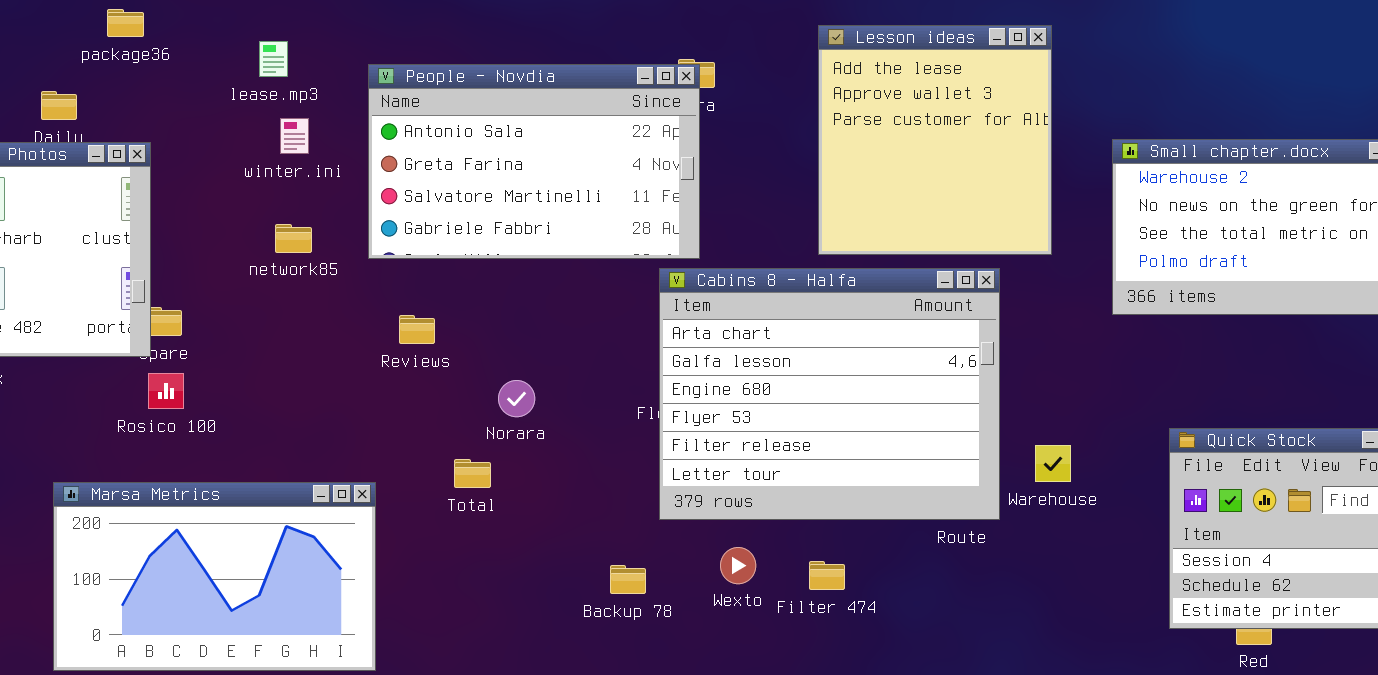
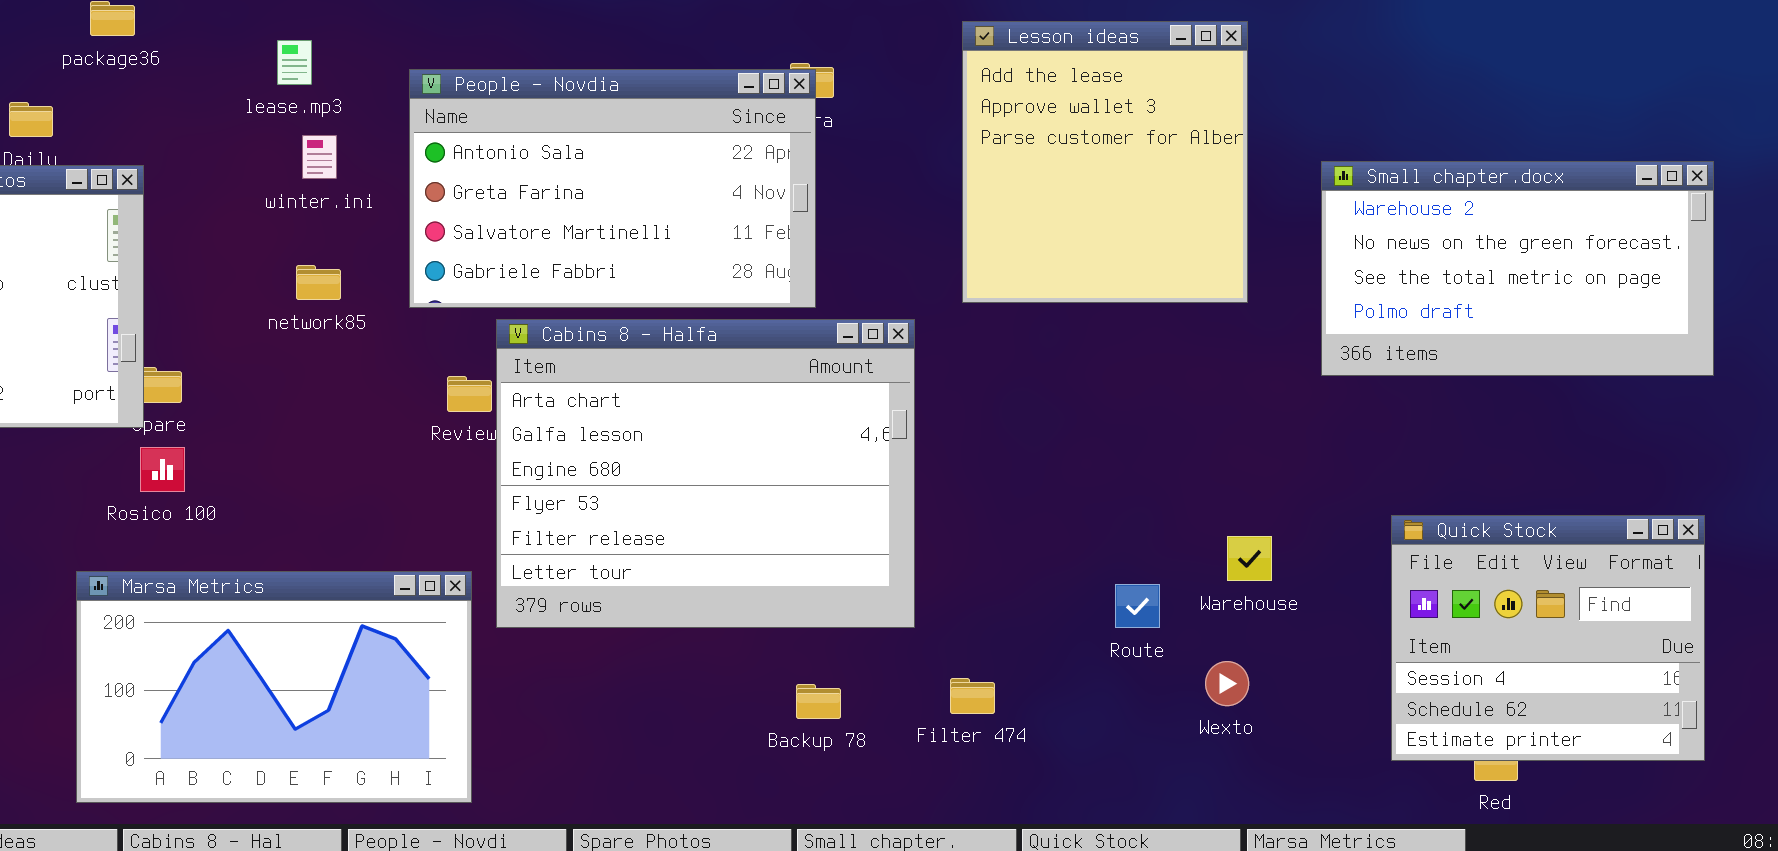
Cabins 8 - Halfa: [659,268,1000,520] -> [496,319,915,628], moved
Marsa Metrics: [53,482,376,671] -> [76,571,472,803], moved
Wexto: [720,547,756,584] -> [1205,661,1249,706], moved
Backup 78: [610,565,646,594] -> [796,684,841,719], moved

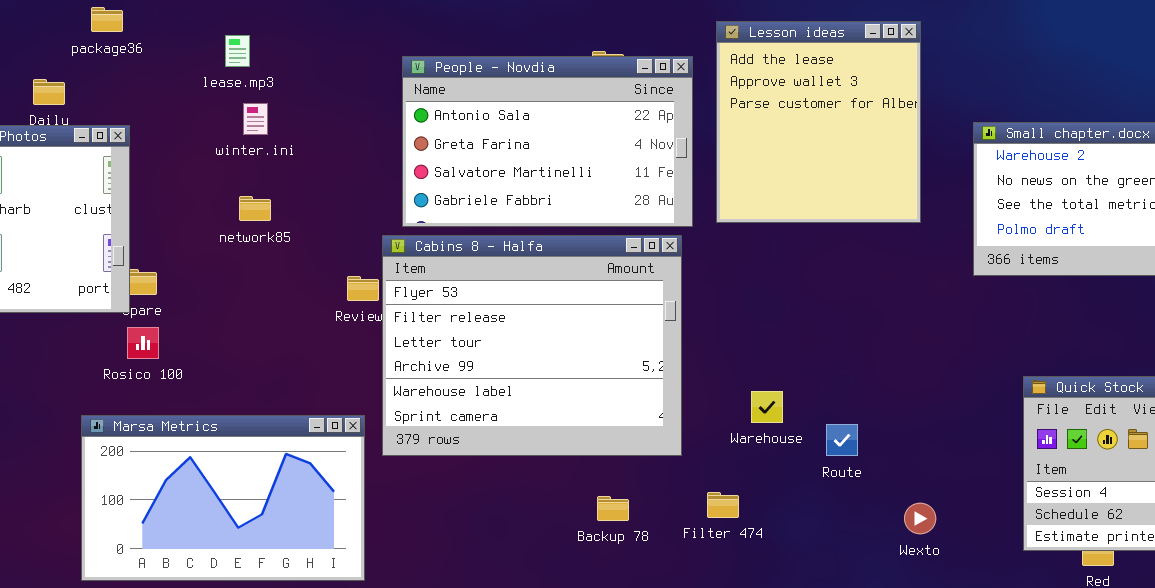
People - Novdia: [409,69,816,308] -> [402,56,693,227], moved
Cabins 8 - Halfa: [496,319,915,628] -> [382,235,682,456], scrolled down 3 rows
Warehouse: [1227,536,1272,581] -> [751,391,783,423], moved
Wexto: [1205,661,1249,706] -> [904,503,936,534], moved

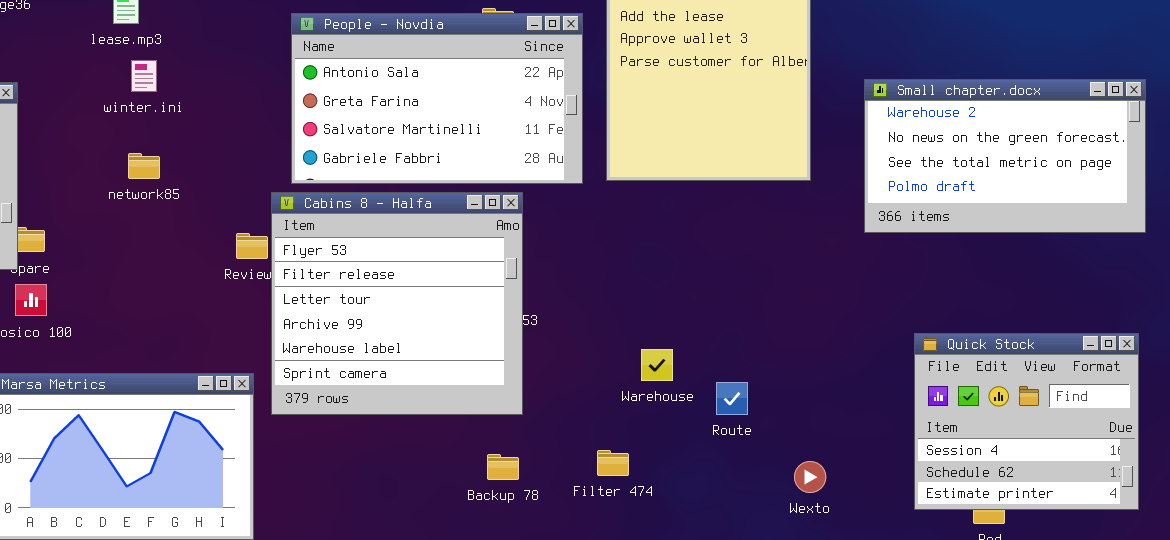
Cabins 8 - Halfa: [382,235,682,456] -> [271,192,523,415], resized

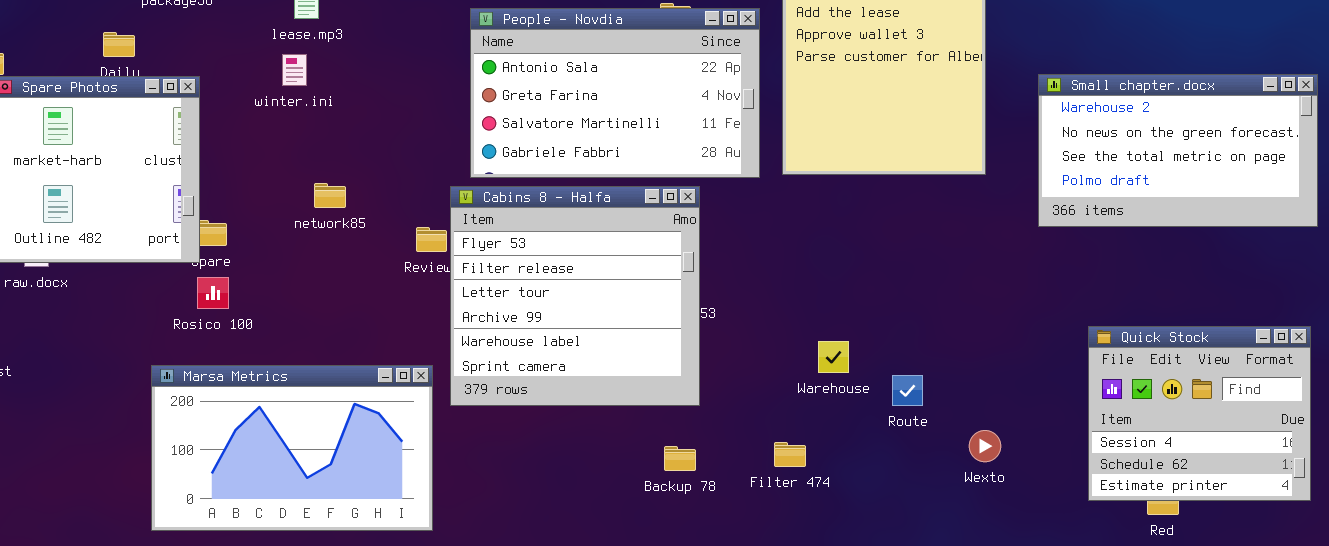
winter.ini: [131,60,157,92] -> [282,54,307,86], moved
network85: [128,153,160,179] -> [314,183,346,208], moved
Wexto: [794,461,826,493] -> [969,430,1001,462], moved

